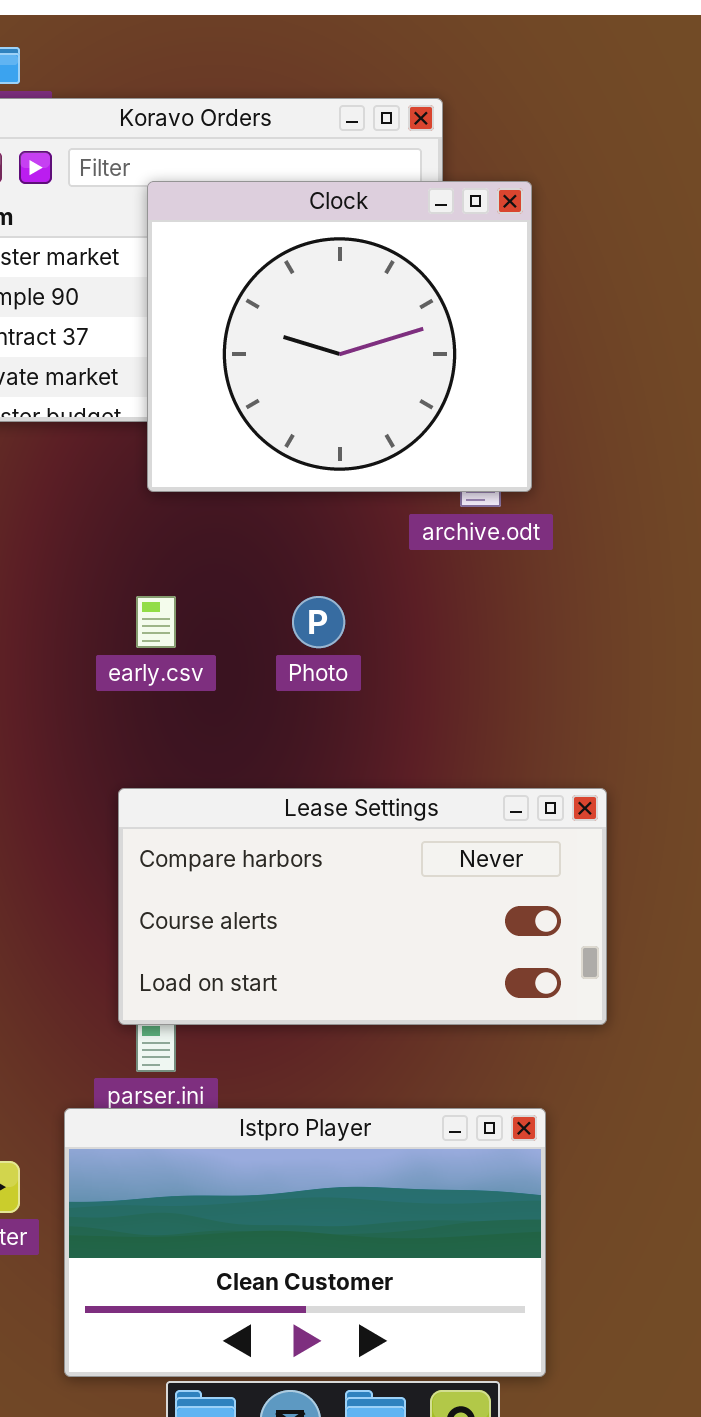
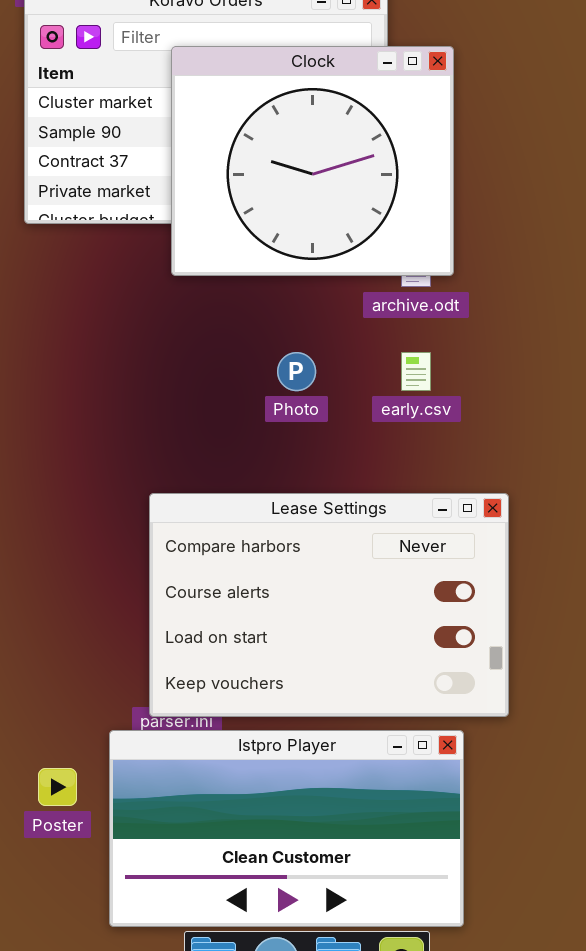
early.csv: [136,596,176,648] -> [401,352,431,391], moved
Lease Settings: [118,788,607,1025] -> [149,493,509,717], resized

